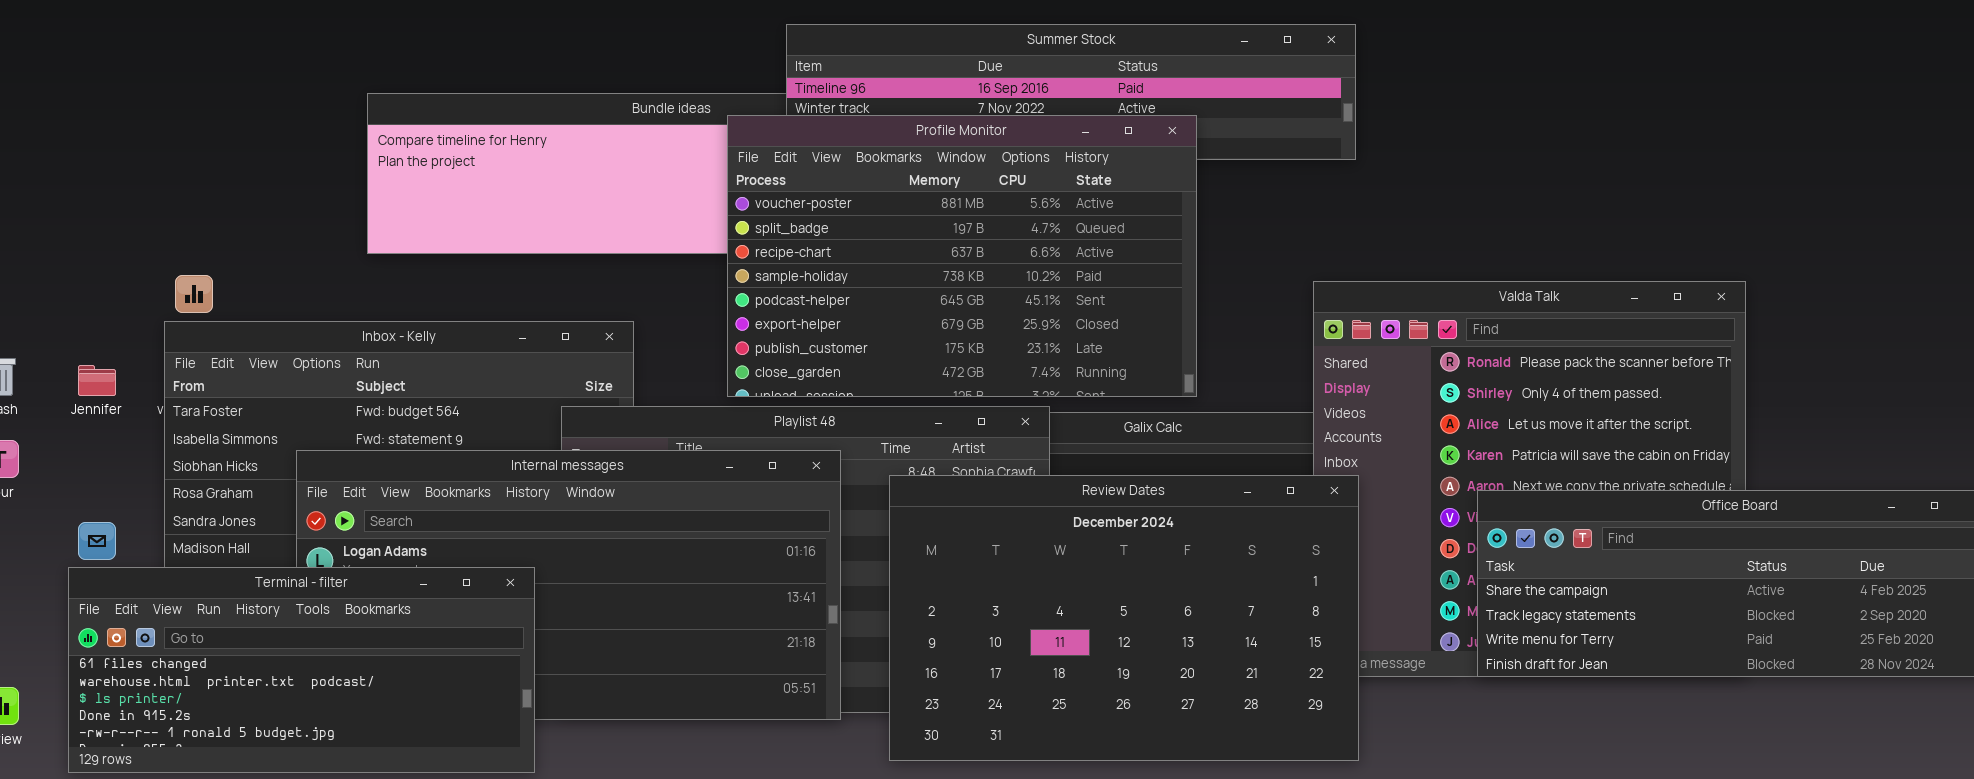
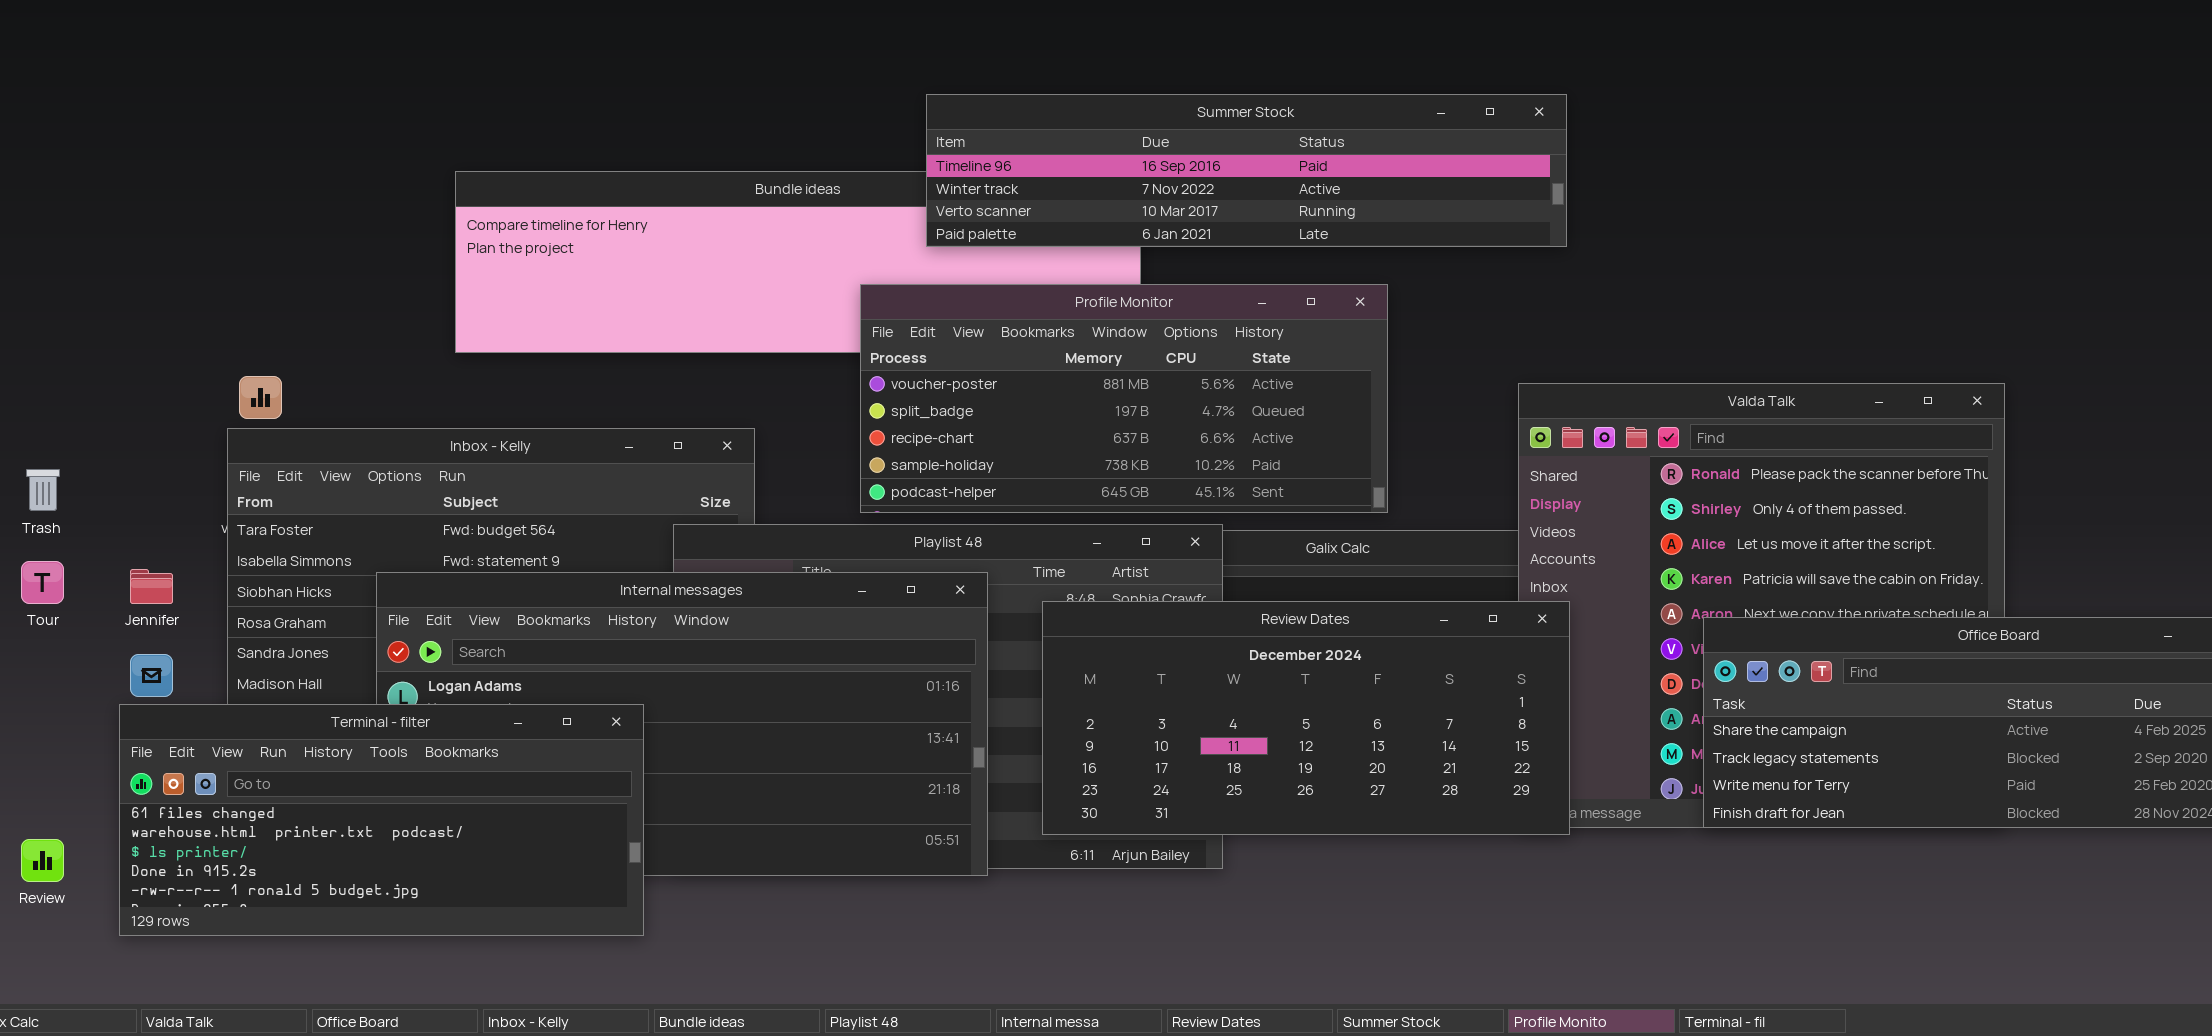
Profile Monitor: [727,115,1197,397] -> [860,284,1388,513], resized
Jennifer: [78,365,116,396] -> [130,569,173,604], moved
Review Dates: [889,475,1359,761] -> [1042,601,1570,835], resized

